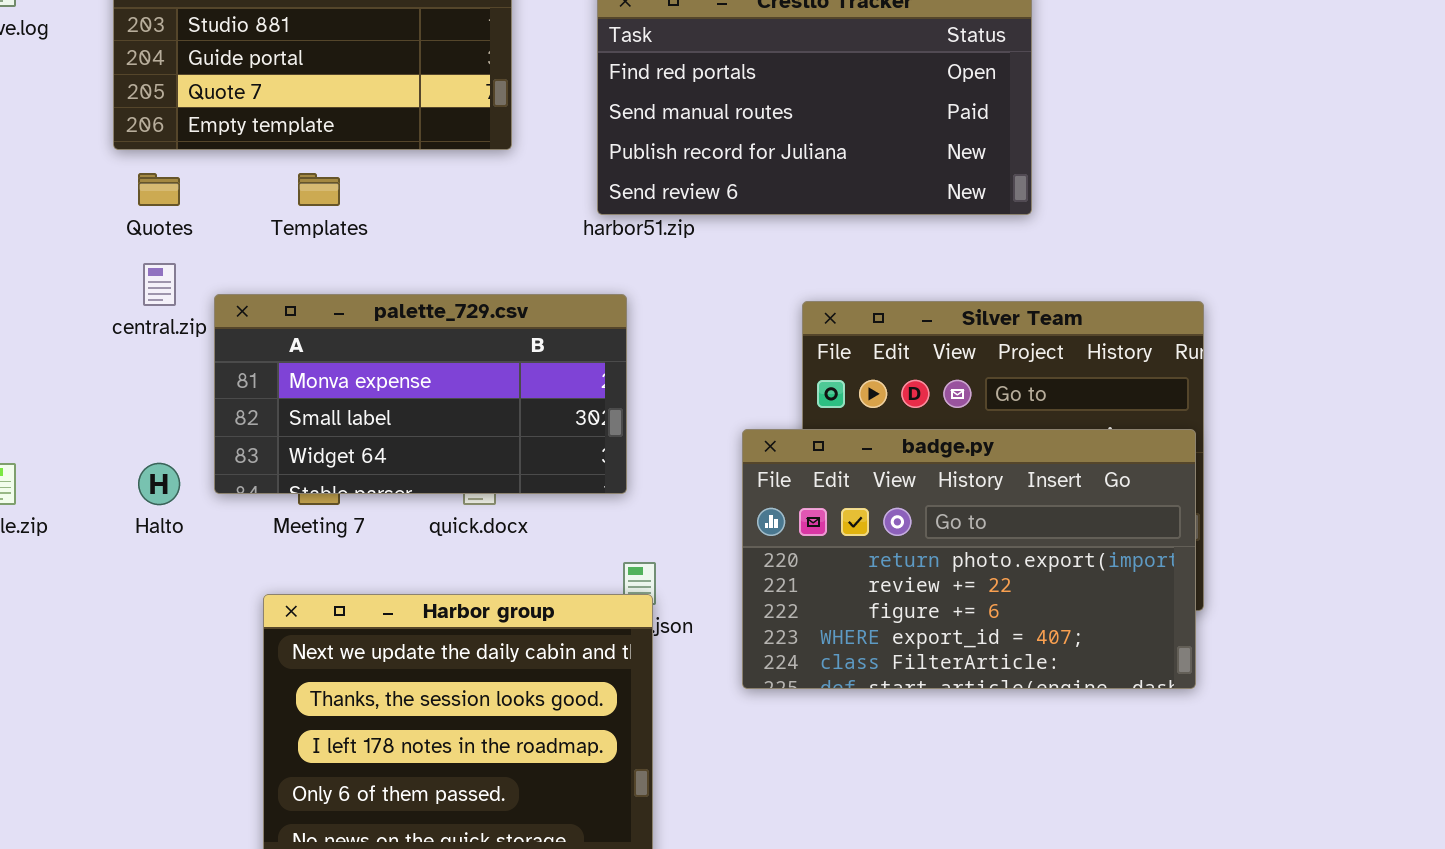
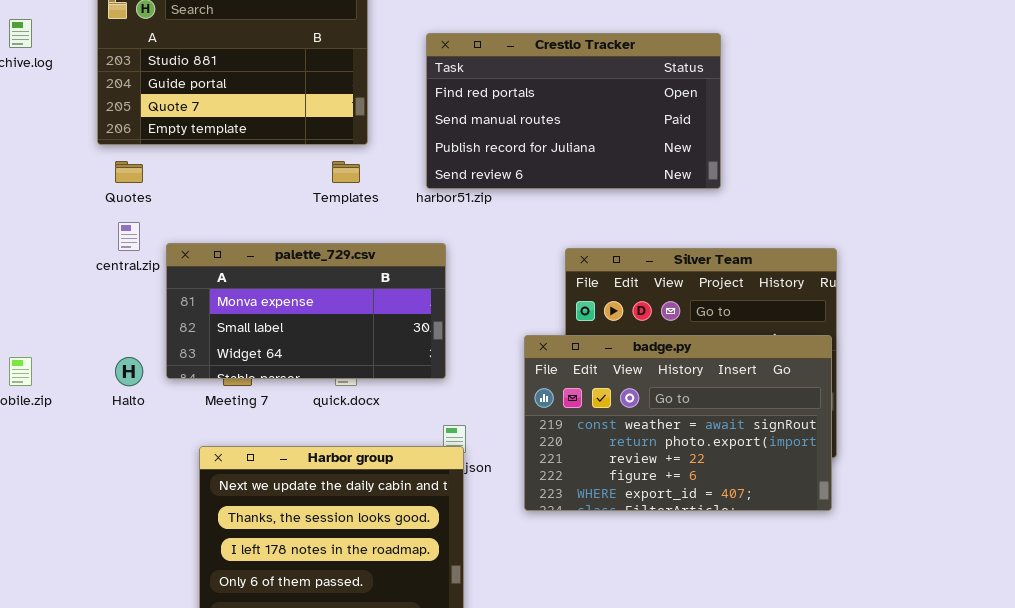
Templates: [298,173,340,206] -> [332,161,360,183], moved
badge.py: [742,429,1196,689] -> [524,335,832,511], scrolled up 1 row

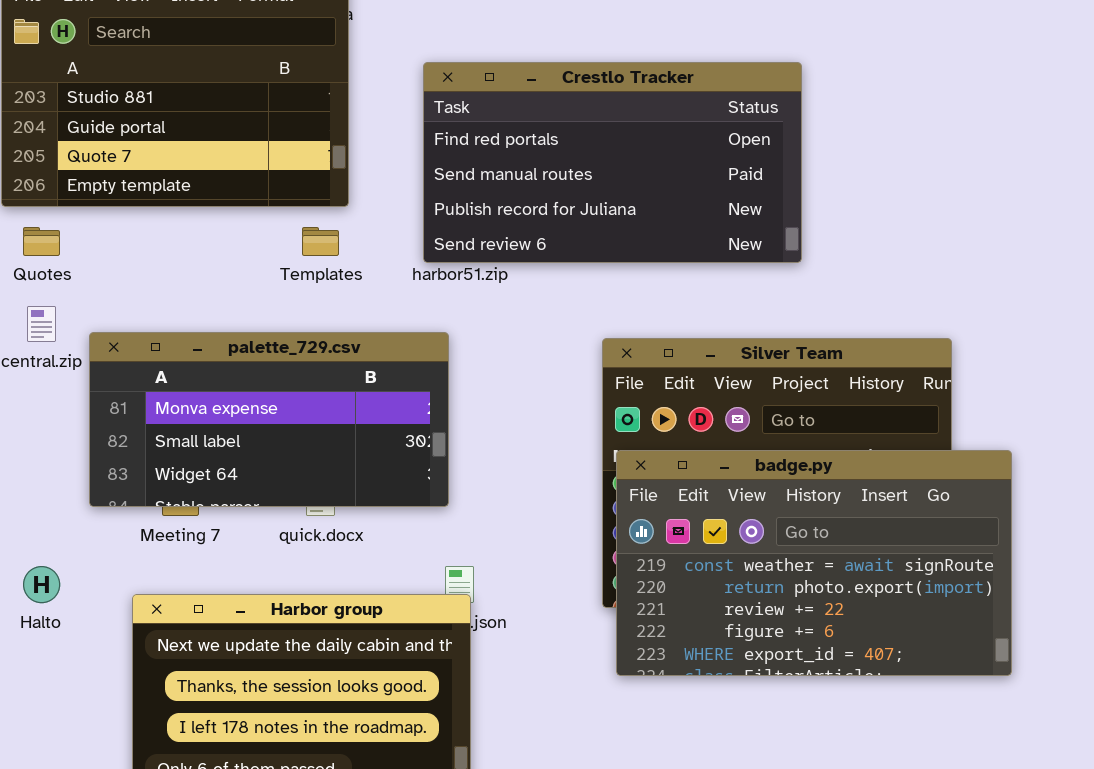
badge.py: [524,335,832,511] -> [616,450,1012,676], moved
Halto: [115,357,143,386] -> [23,566,60,603], moved

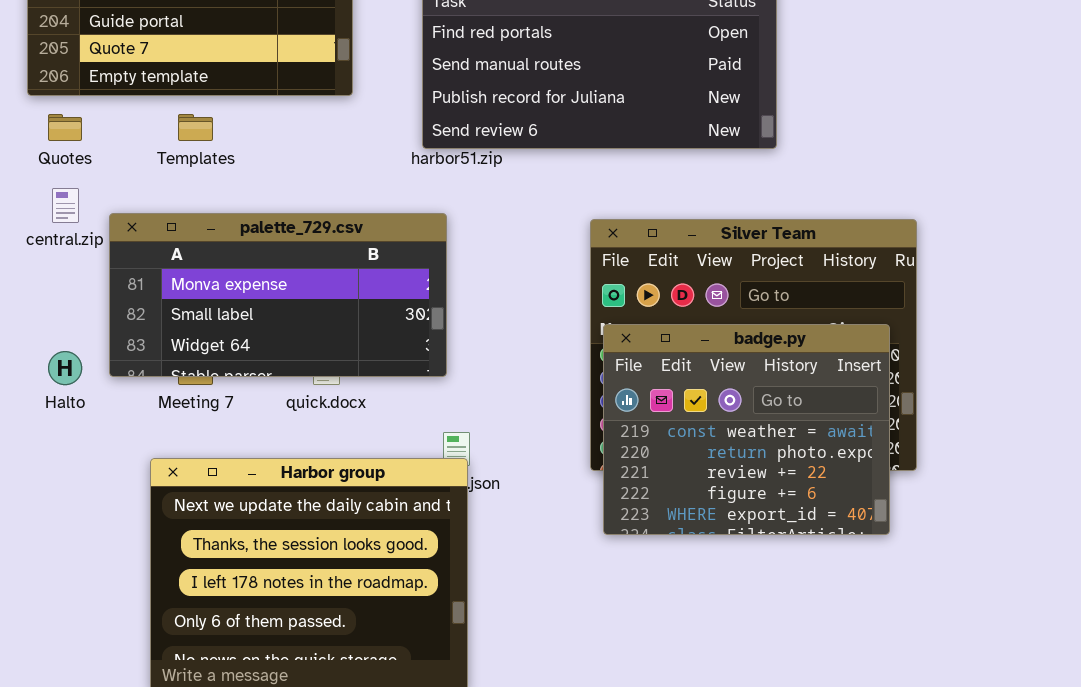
Templates: [302,227,339,256] -> [178,114,213,141], moved
badge.py: [616,450,1012,676] -> [603,324,890,535], resized
Halto: [23,566,60,603] -> [48,351,82,385], moved

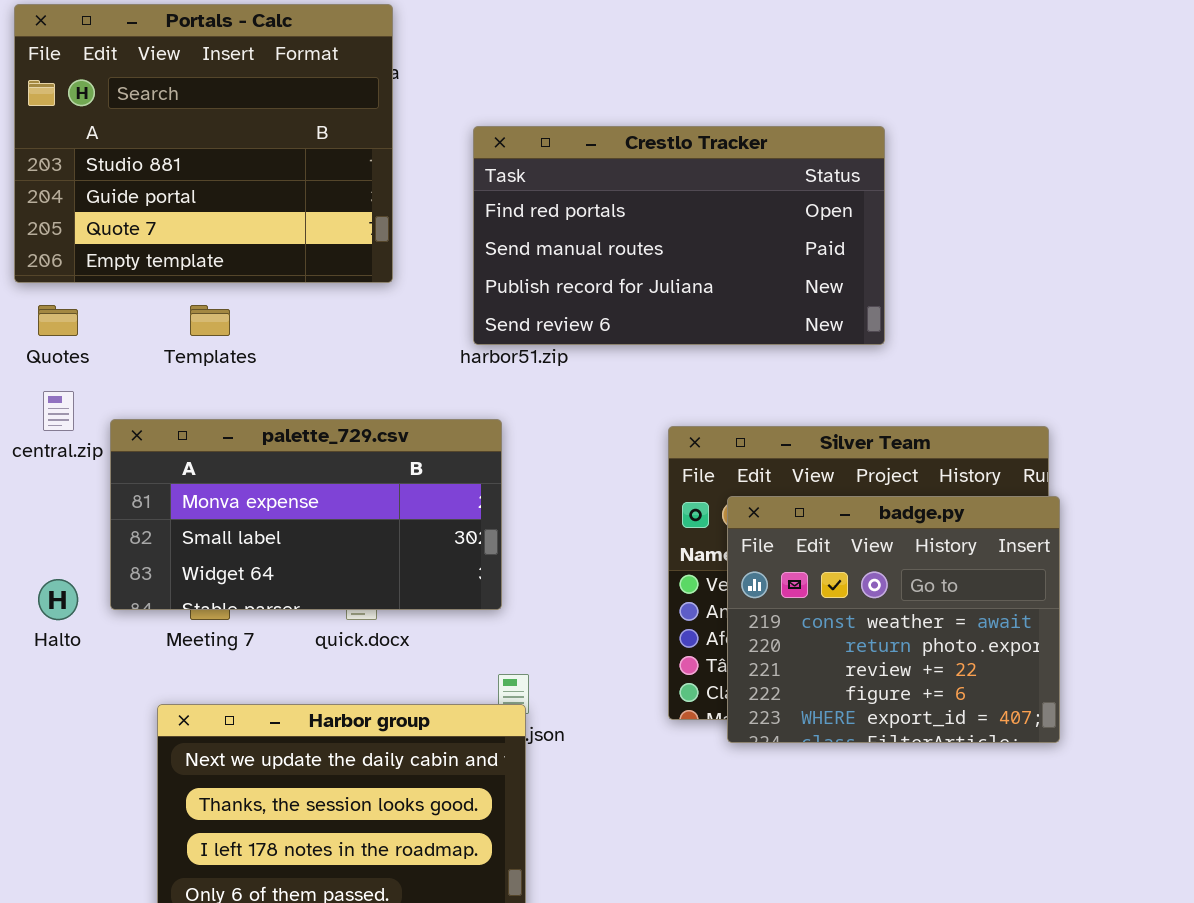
badge.py: [603,324,890,535] -> [727,496,1060,743], moved

